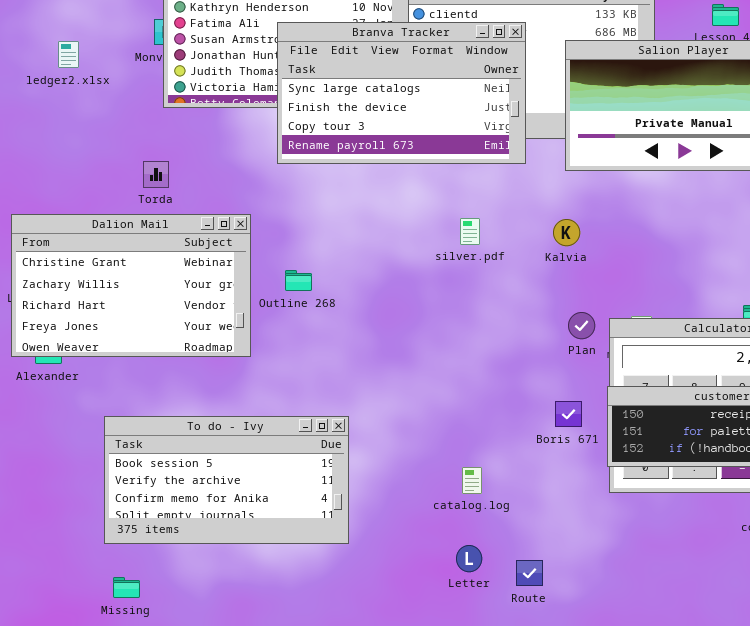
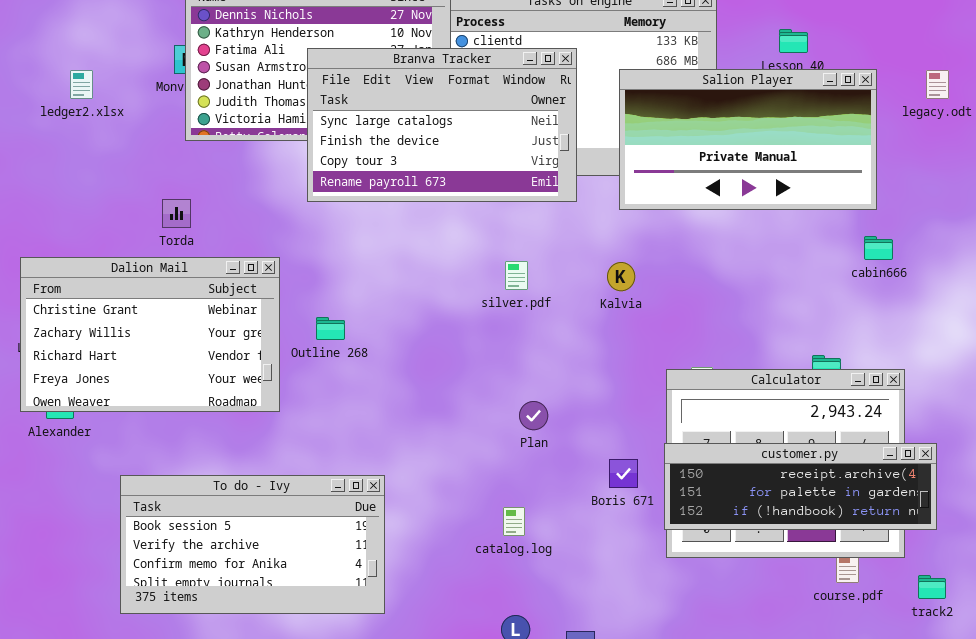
Plan: [568,312,595,339] -> [519,401,548,430], moved
catalog.log: [462,467,482,494] -> [503,507,525,536], moved

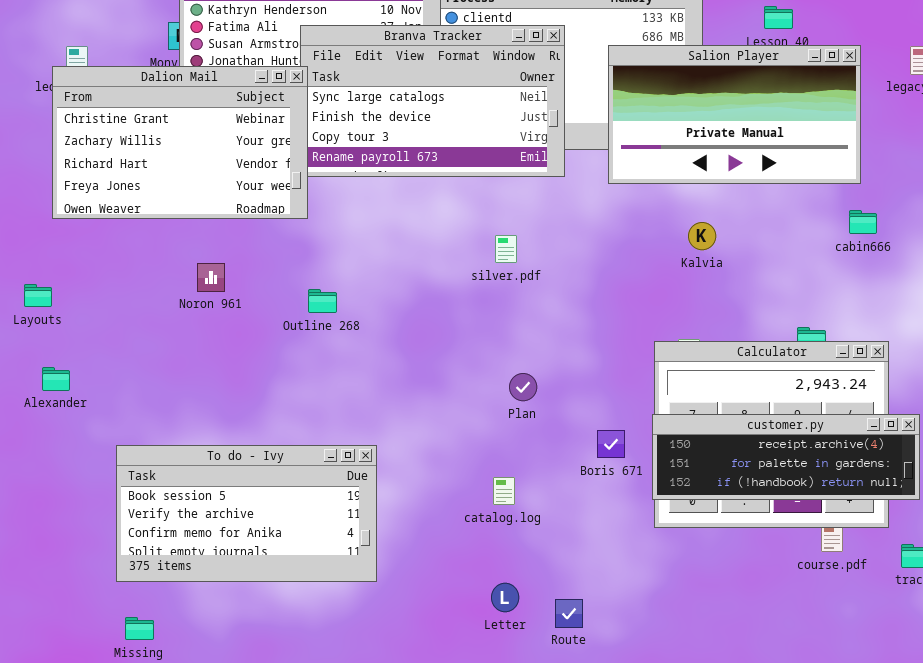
Dalion Mail: [20,257,280,412] -> [52,66,308,219], moved
Kalvia: [607,262,635,291] -> [688,222,716,250], moved

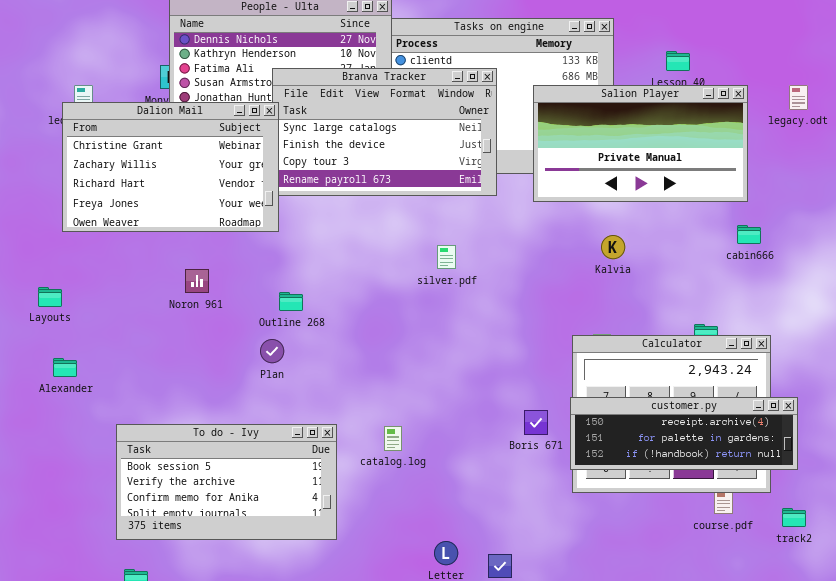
Plan: [509,373,537,401] -> [260,339,284,363], moved
catalog.log: [493,477,515,505] -> [384,426,402,451], moved

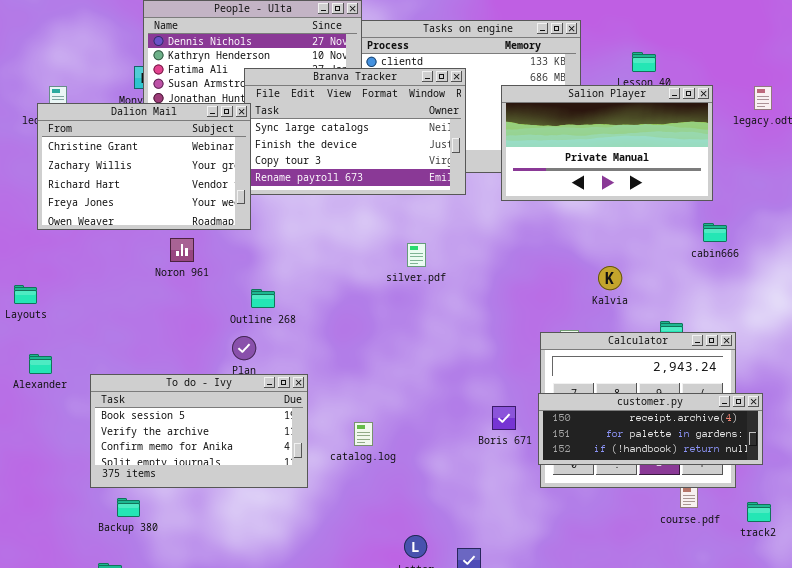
Kalvia: [601,235,625,259] -> [598,266,622,290], moved
Noron 961: [185,269,209,293] -> [170,238,194,262], moved
To do - Ivy: [116,424,337,540] -> [90,374,308,488], moved

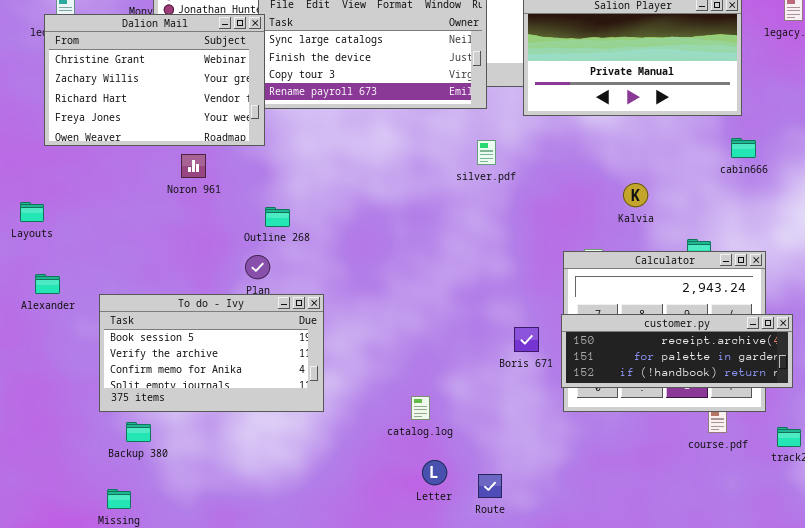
silver.pdf: [407,243,426,267] -> [477,140,496,165], moved
catalog.log: [354,422,373,446] -> [411,396,430,420], moved

